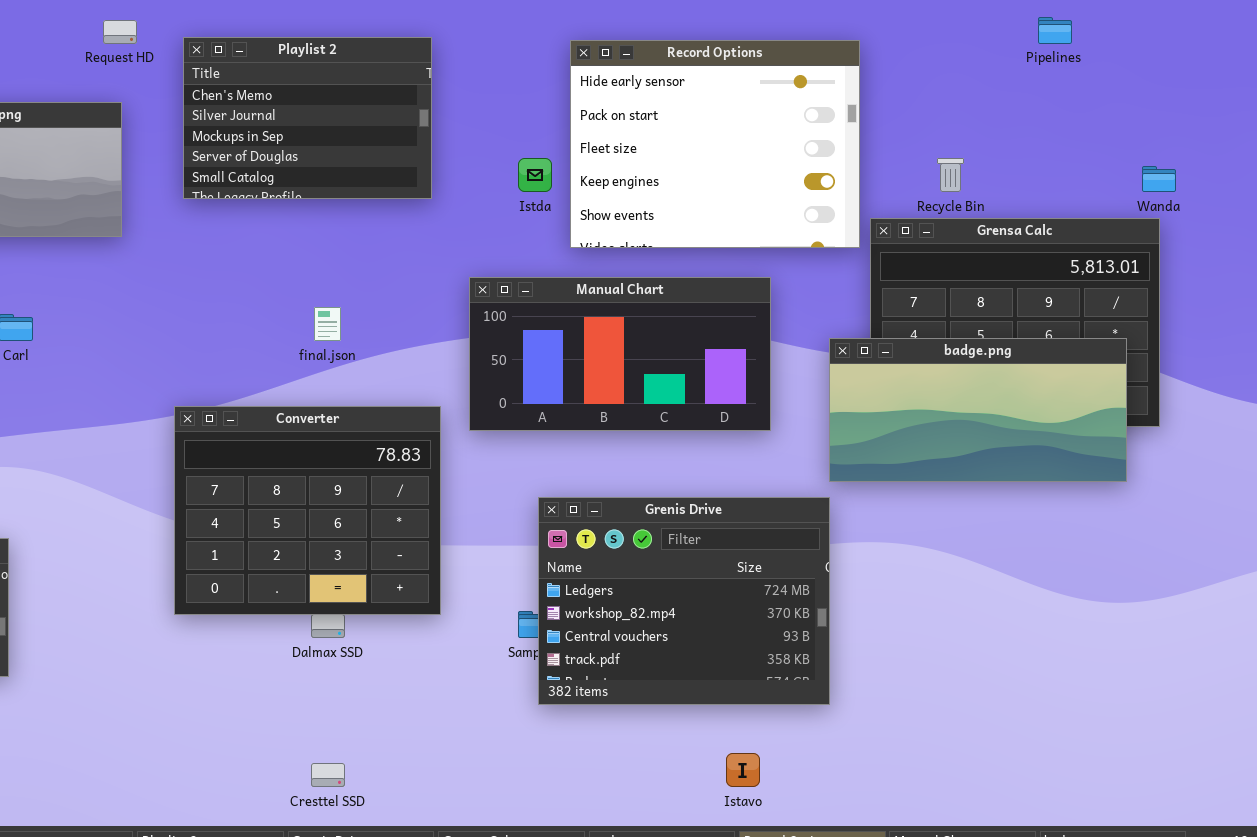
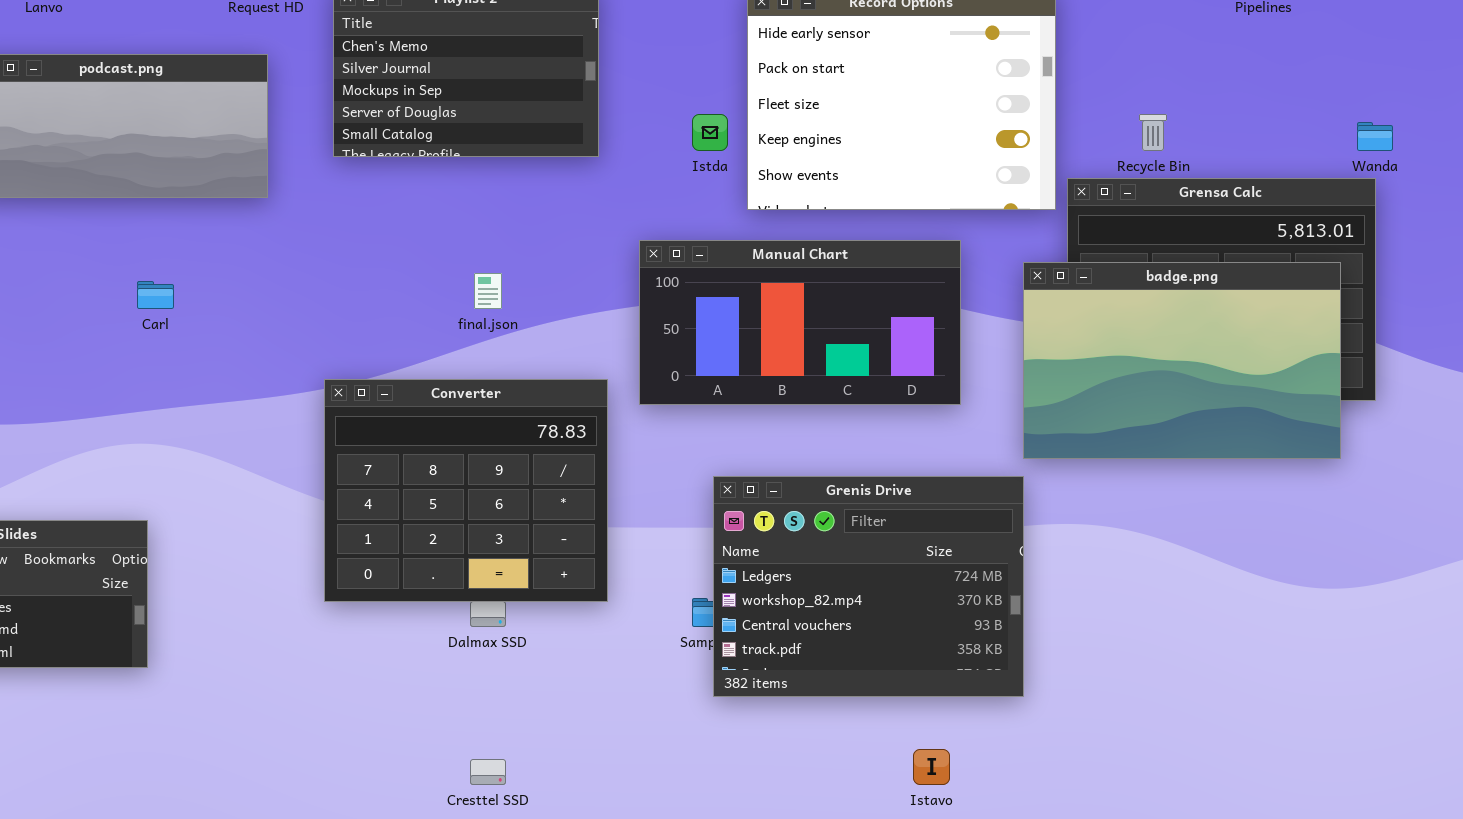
badge.png: [829,338,1127,482] -> [1023,262,1341,459], resized

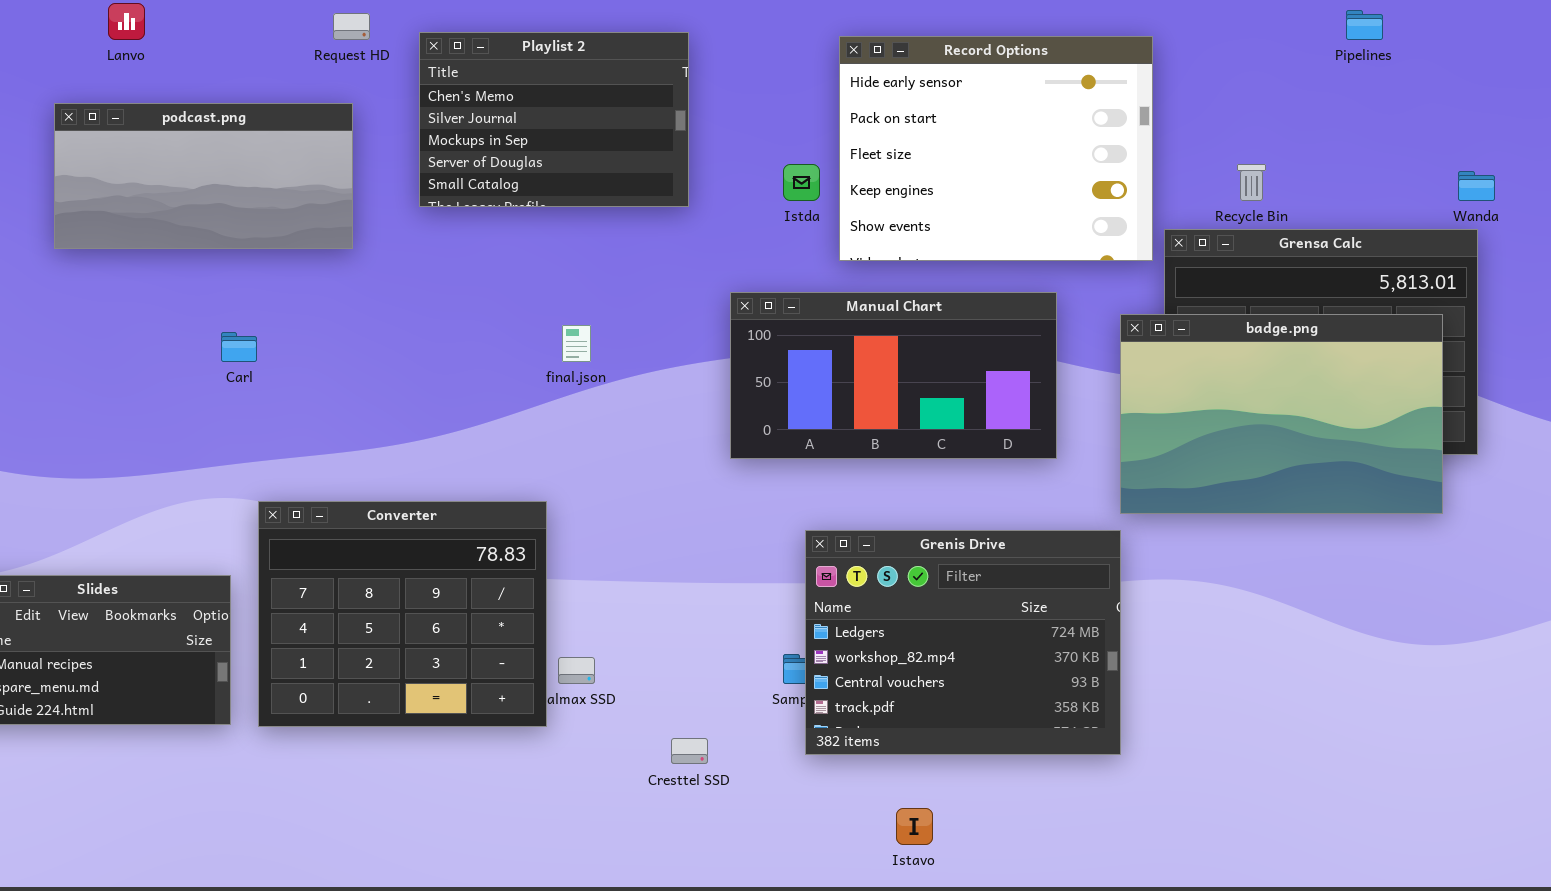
Converter: [324,379,608,602] -> [258,501,547,727], moved
Istavo: [913,749,950,785] -> [896,808,933,845], moved
Cresttel SSD: [470,759,506,785] -> [671,738,708,764], moved

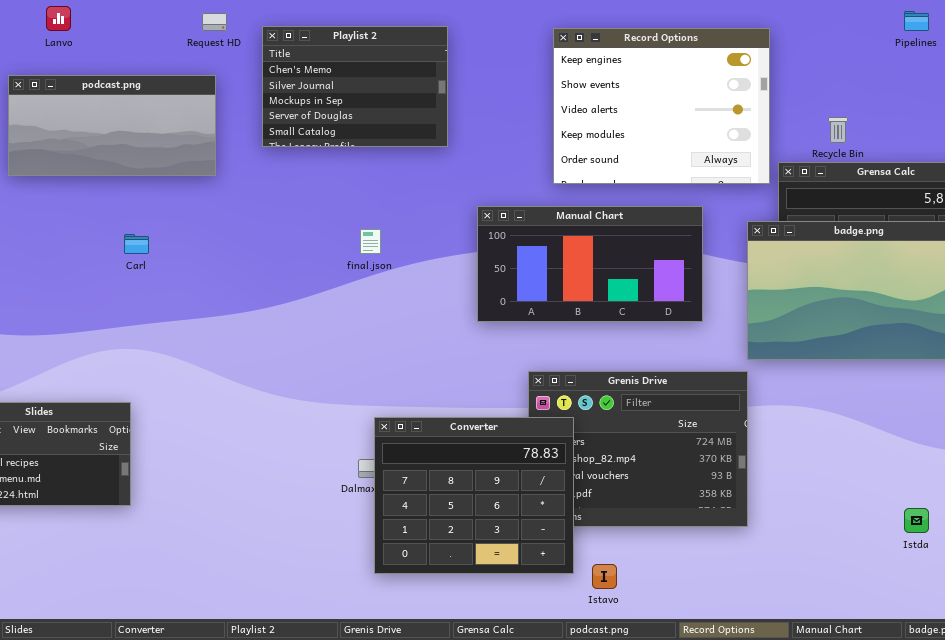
Record Options: [839,36,1153,261] -> [553,28,770,184], scrolled down 3 rows
Istda: [783,164,820,201] -> [904,508,929,533], moved
Converter: [258,501,547,727] -> [374,417,574,574], moved

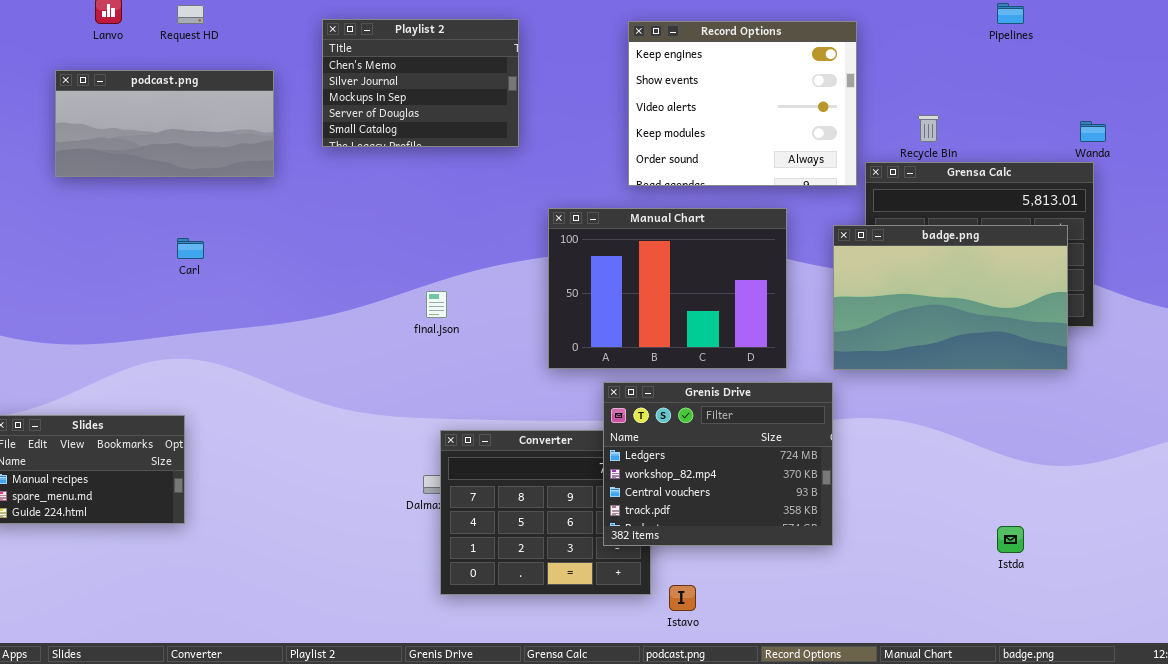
Request HD: [202,13,227,31] -> [177,5,204,24], moved
Manual Chart: [477,206,703,322] -> [548,208,787,369], resized
final.json: [360,229,381,254] -> [426,291,447,318], moved
Grenis Drive: [528,371,748,527] -> [603,382,833,546], raised

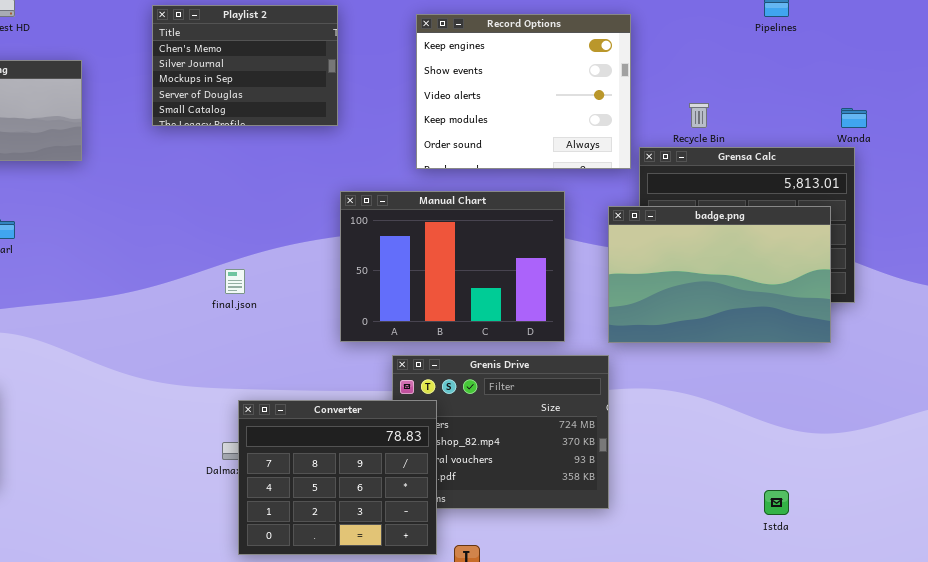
Playlist 2: [322,19,519,147] -> [152,5,338,126], moved
Converter: [440,430,651,595] -> [238,400,437,555], raised

